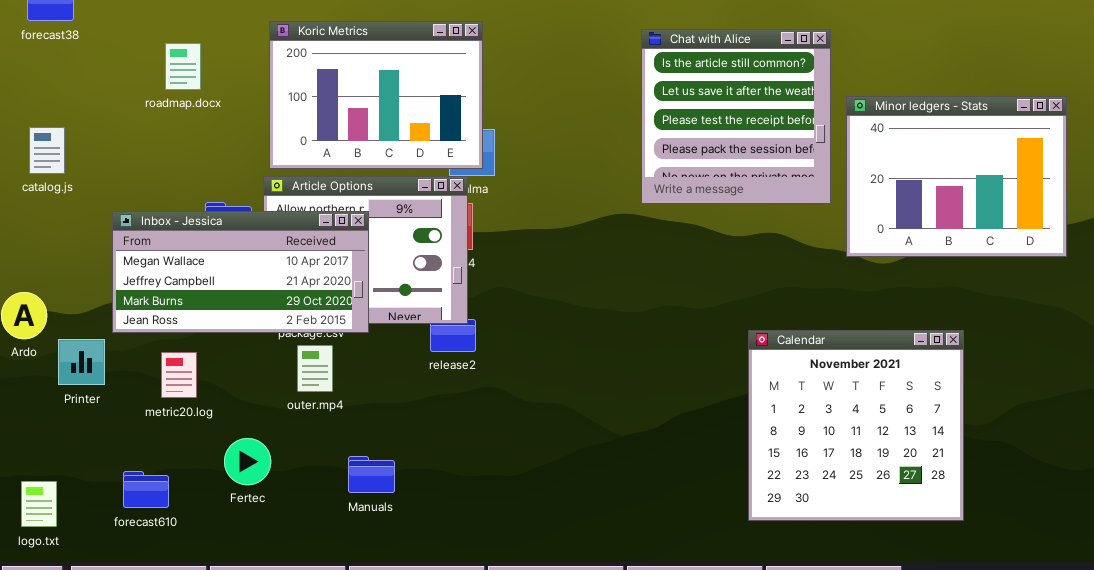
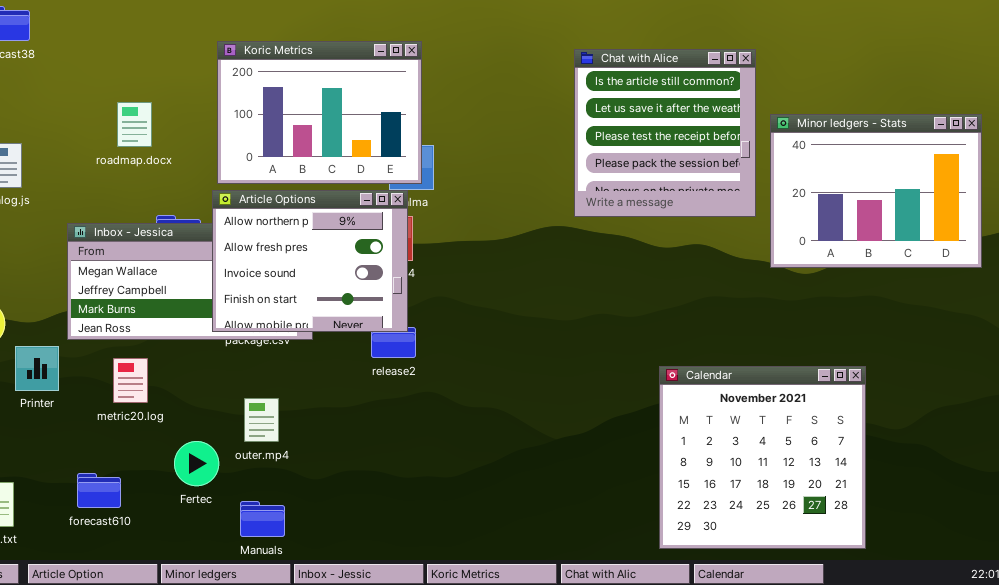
roadmap.docx: [165,43,201,90] -> [117,102,152,147], moved
Article Options: [263,176,468,324] -> [212,190,408,332], raised
Calendar: [748,330,964,521] -> [659,366,866,549], moved
outer.mp4: [297,345,333,392] -> [244,398,279,442], moved
Manuals: [348,456,395,493] -> [240,501,285,537], moved

